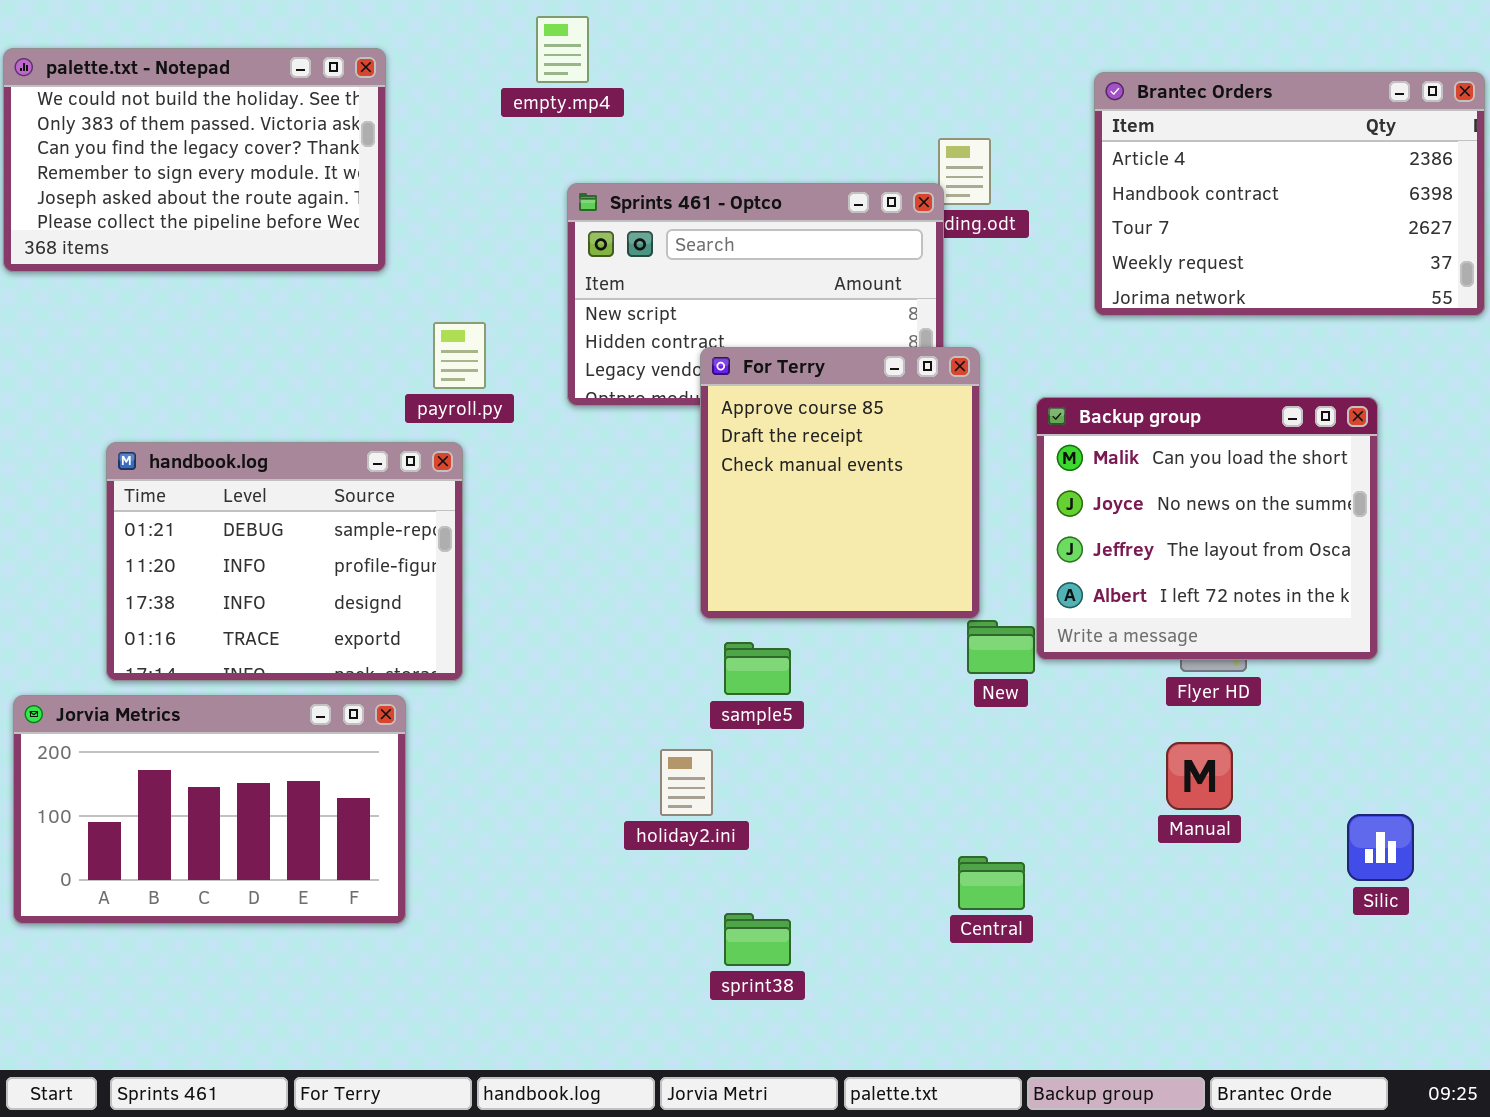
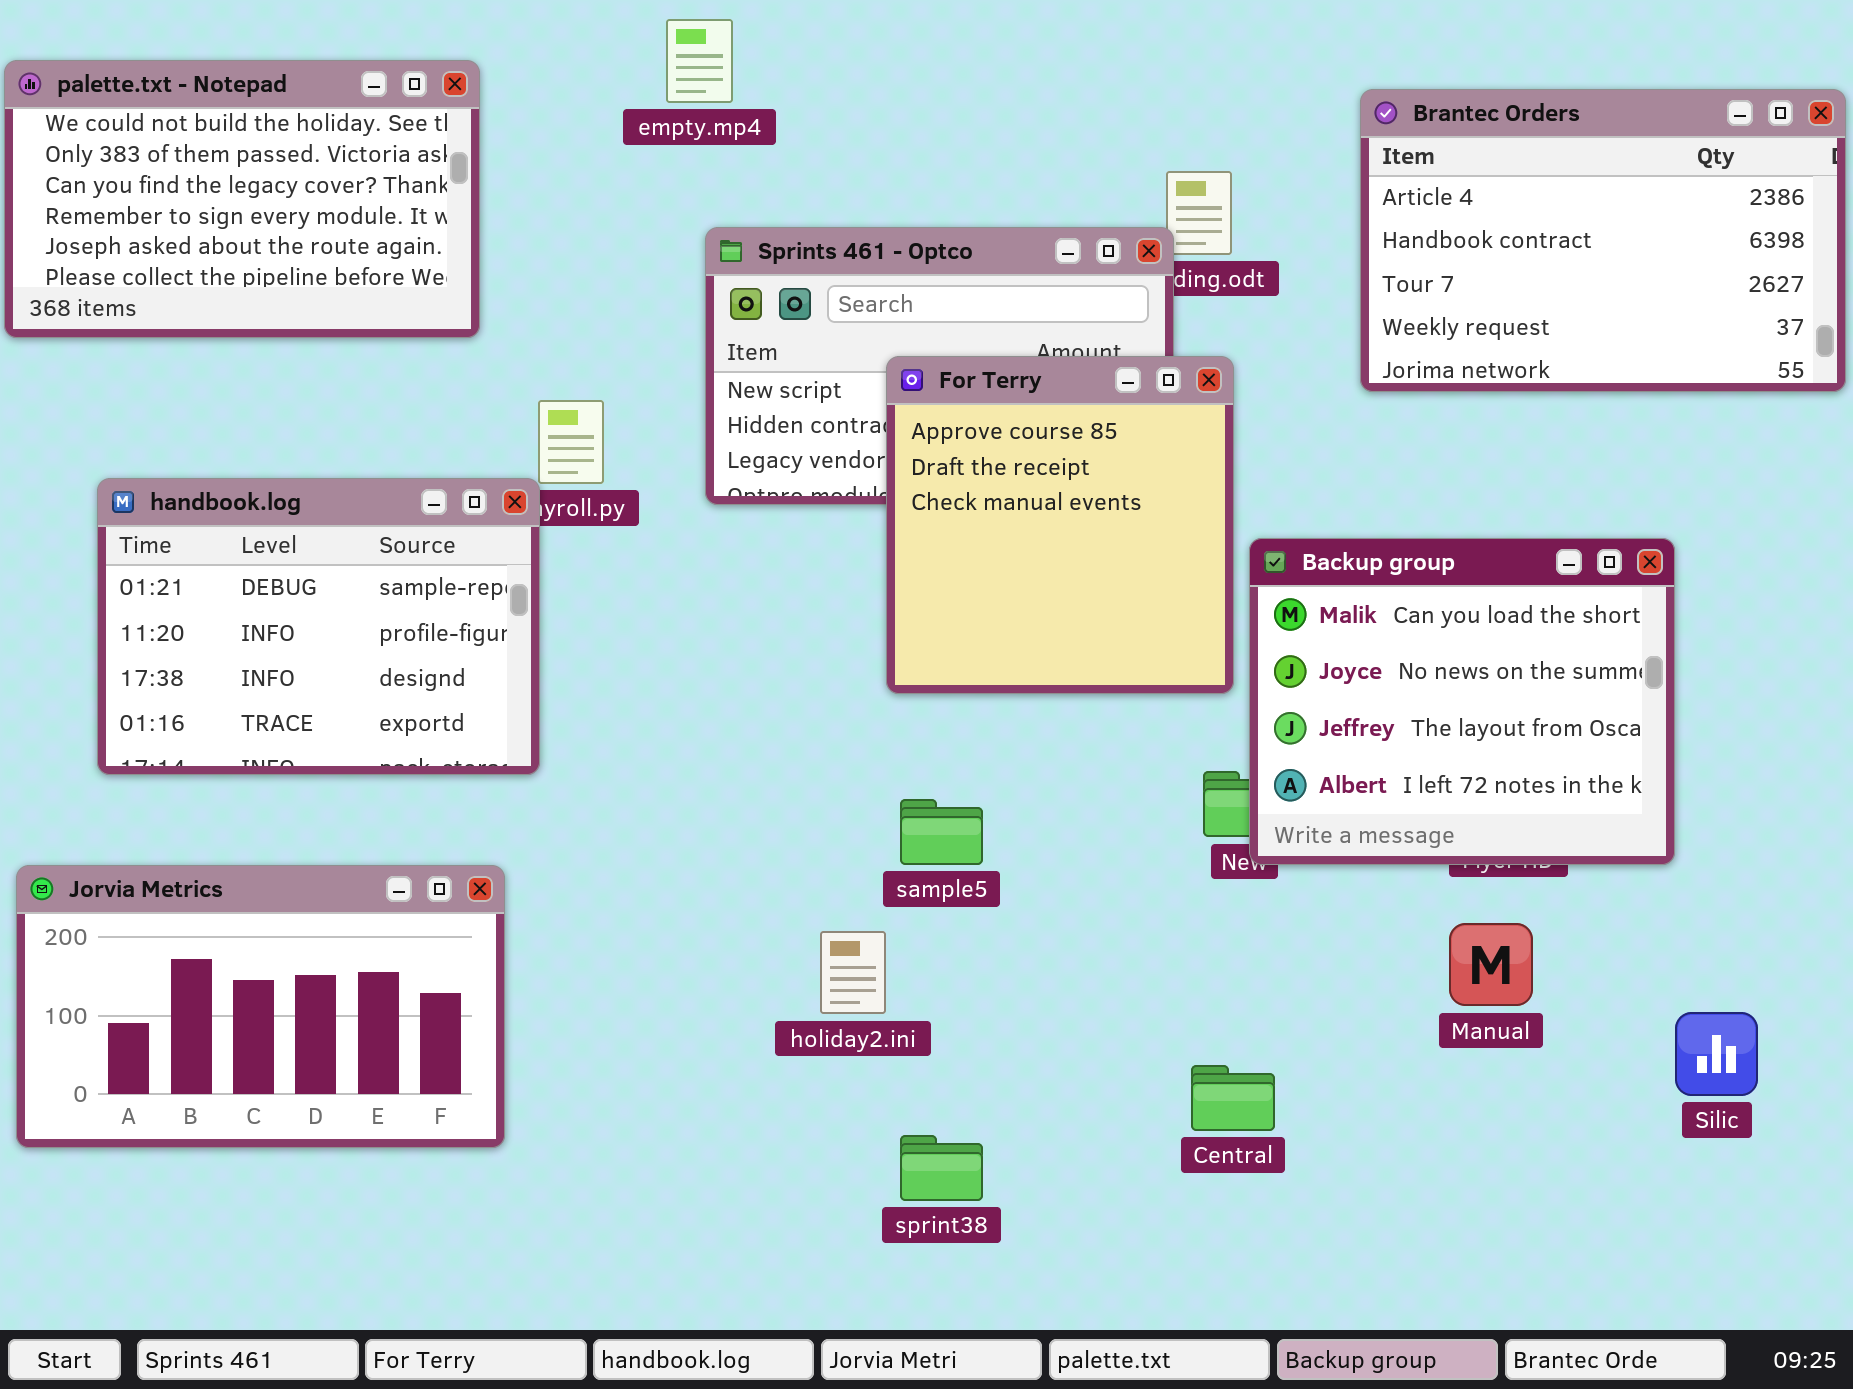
For Terry: [700,347,980,619] -> [886,356,1234,694], moved
Backup group: [1036,397,1378,660] -> [1249,538,1675,865], moved
handbook.log: [106,442,463,681] -> [97,478,540,775], moved

